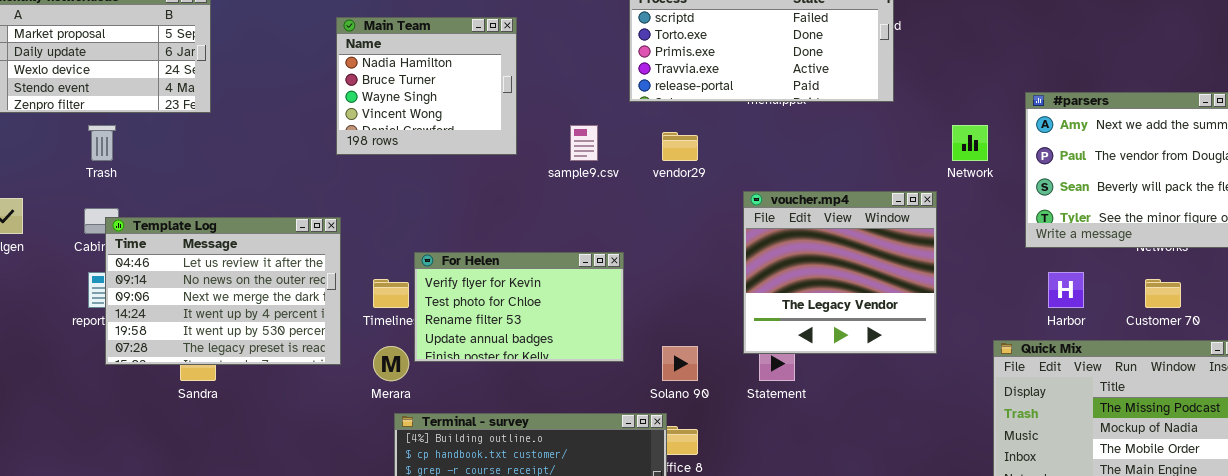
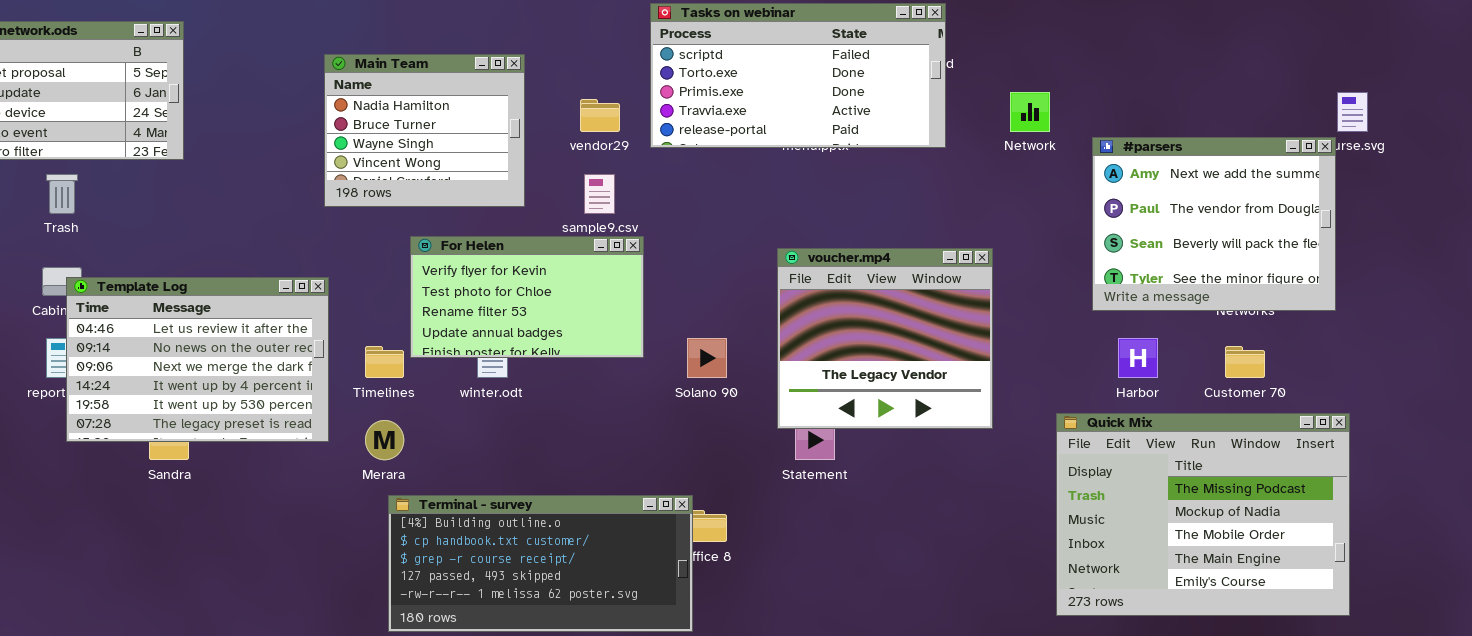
Network: [952,125,988,161] -> [1010,92,1050,132], moved
vendor29: [662,132,698,161] -> [580,99,620,132], moved
For Helen: [414,252,624,362] -> [410,236,644,358], moved
Solano 90: [662,346,698,381] -> [687,338,727,378], moved

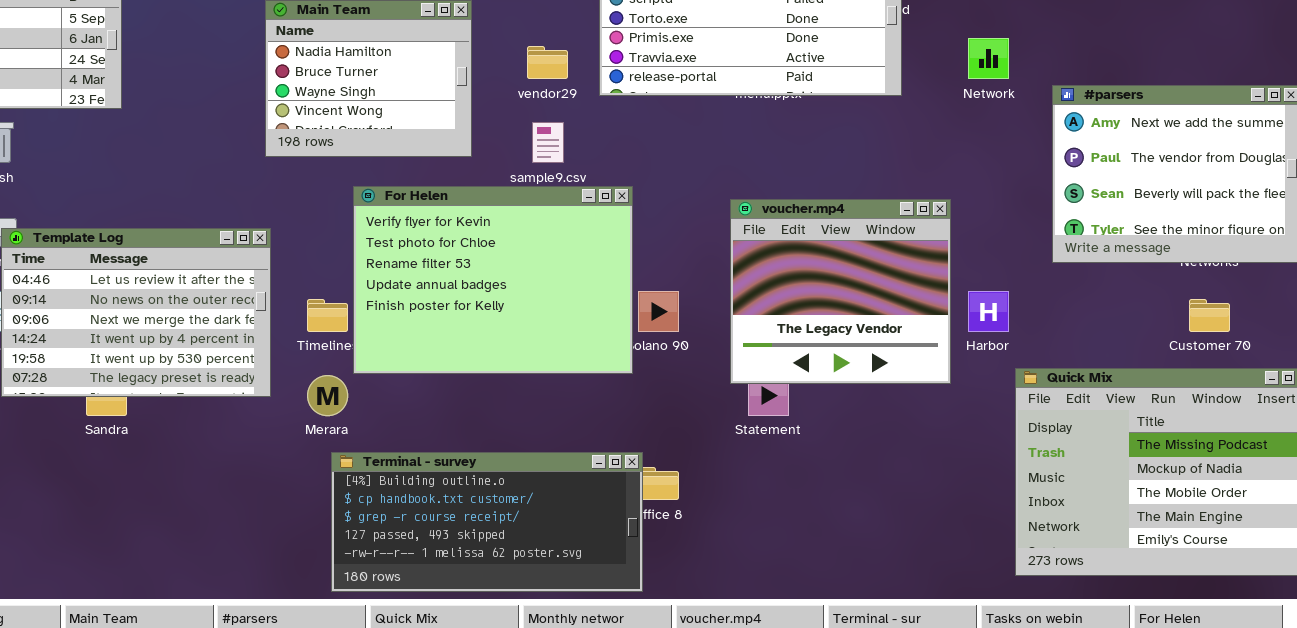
For Helen: [410,236,644,358] -> [353,186,633,374], resized
Harbor: [1118,338,1158,378] -> [968,291,1009,332], moved

